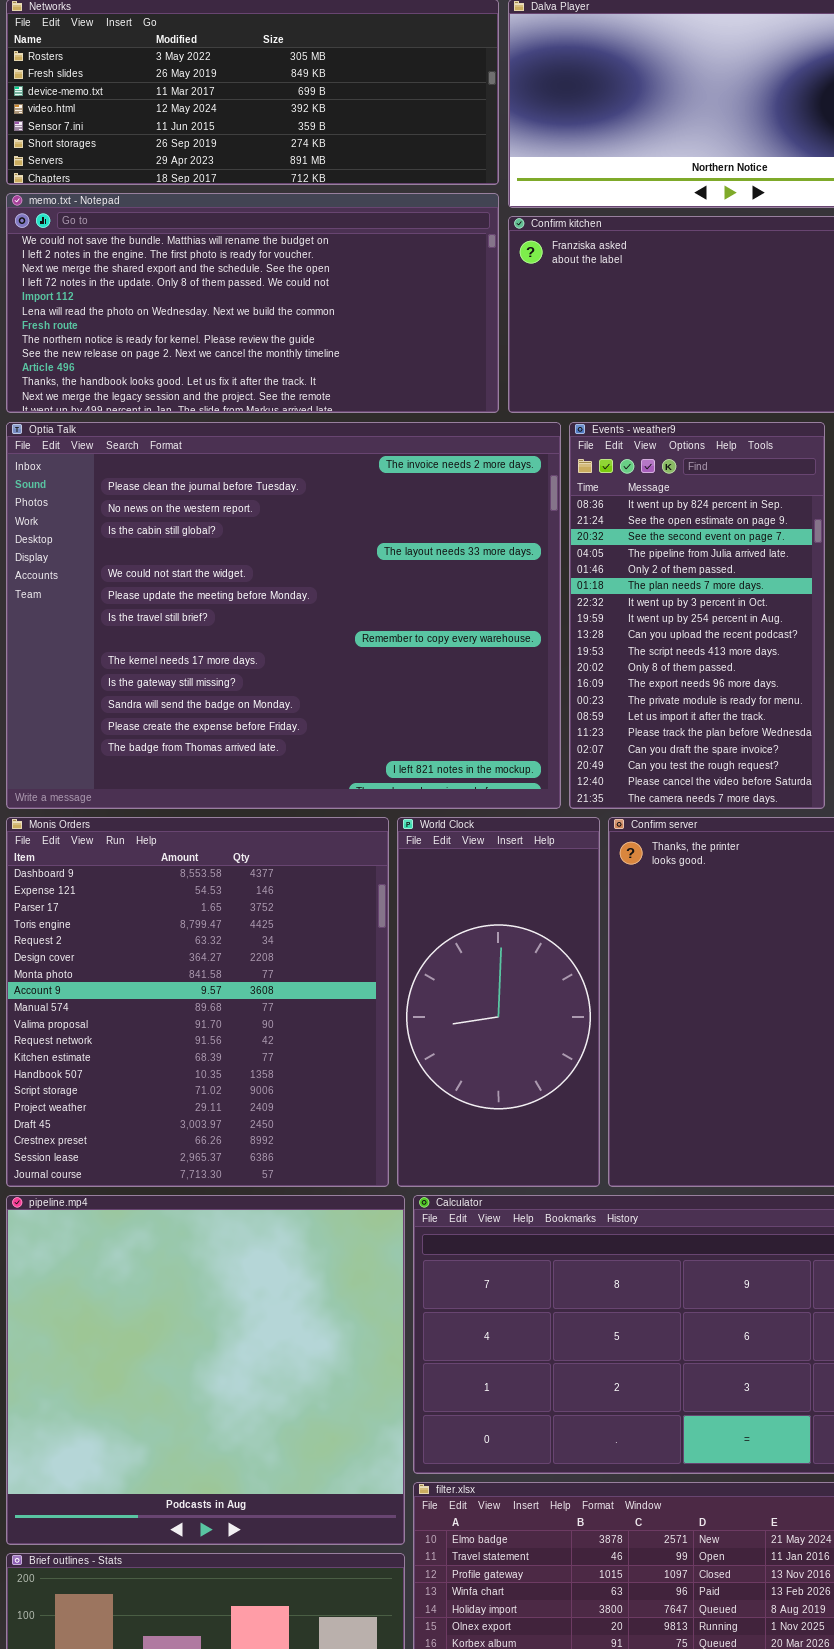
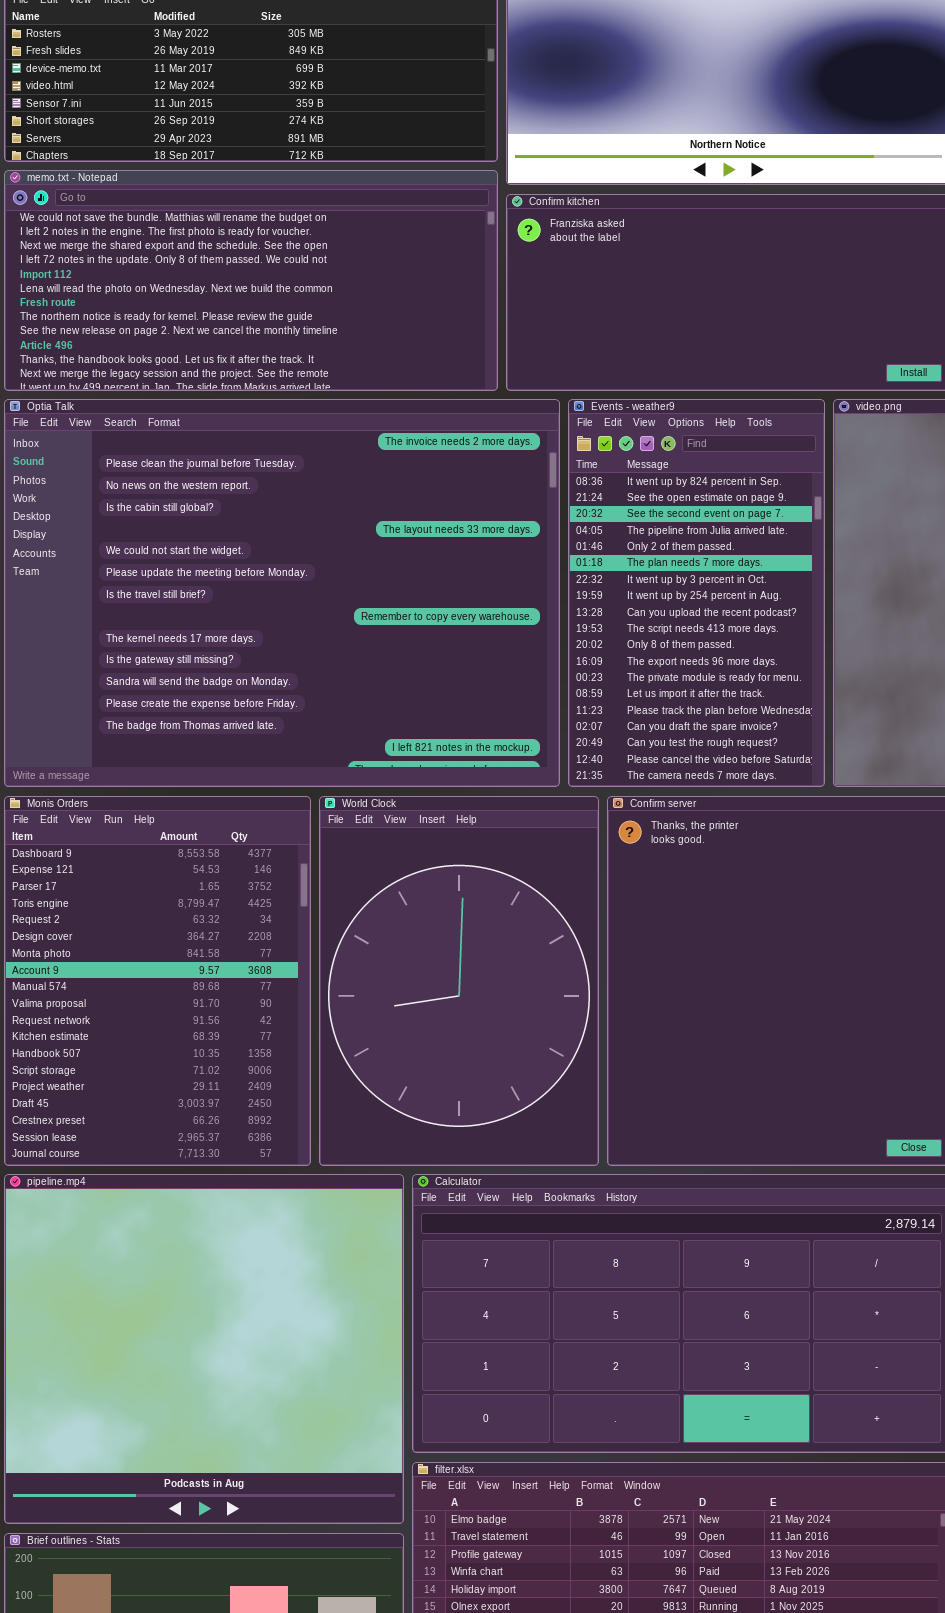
Monis Orders: [6,817,389,1187] -> [4,796,311,1166], resized
World Clock: [397,817,600,1187] -> [319,796,599,1166], resized

